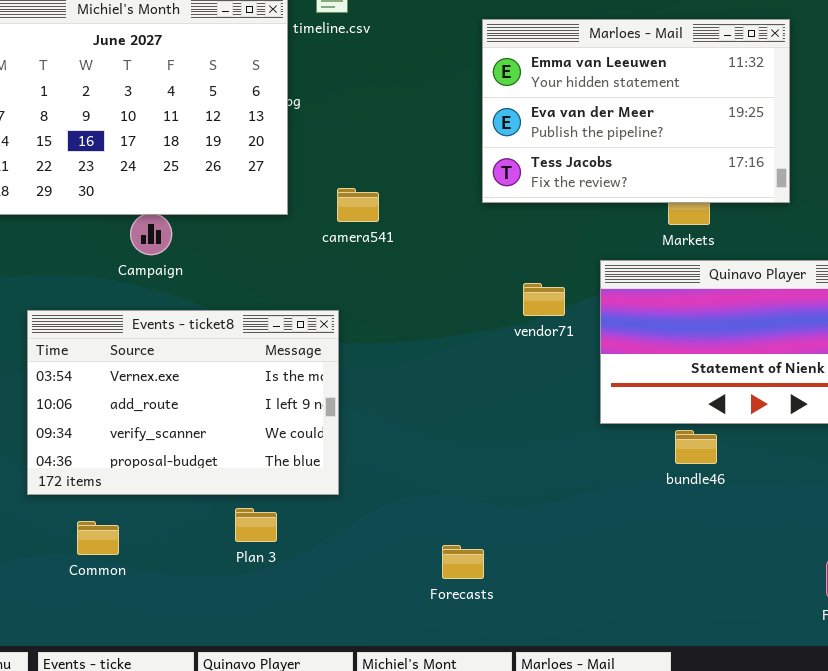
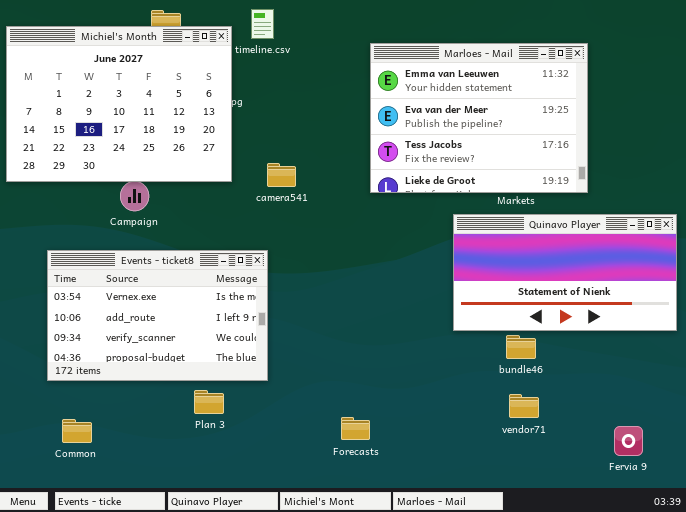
Marloes - Mail: [482,19,790,203] -> [370,43,588,193], resized
vendor71: [523,283,565,316] -> [509,394,539,418], moved
Common: [77,521,119,555] -> [62,419,92,443], moved

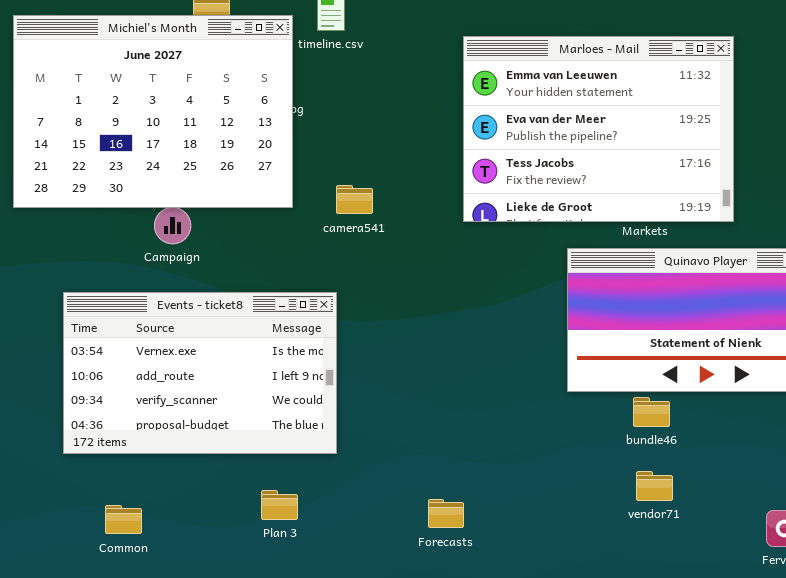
Plan 3: [194,390,224,414] -> [261,490,298,520], moved
Common: [62,419,92,443] -> [105,505,142,534], moved

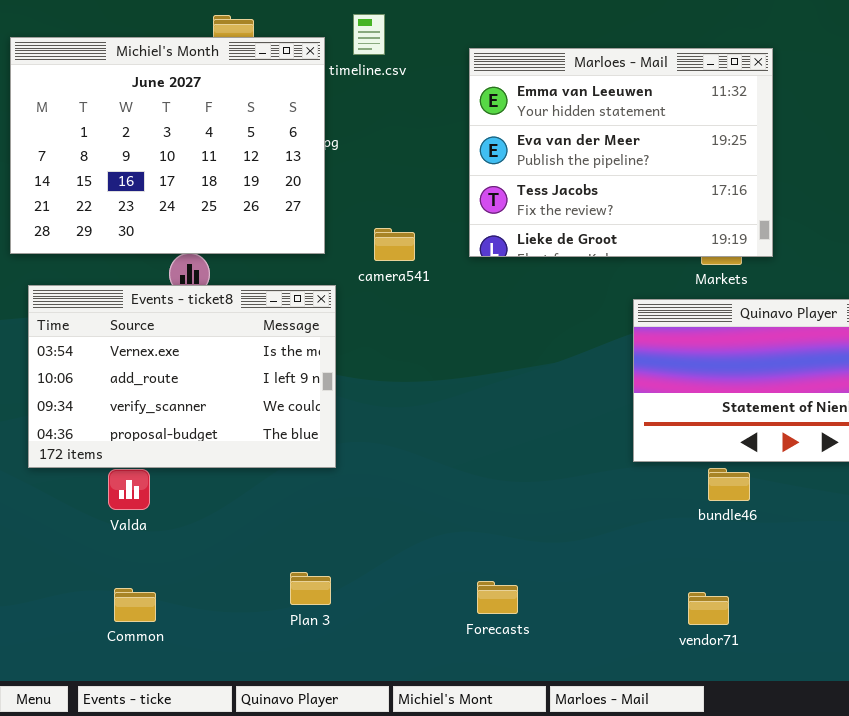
Marloes - Mail: [463,36,734,222] -> [469,48,773,257], moved
Events - ticket8: [63,292,337,454] -> [28,285,336,468], moved
vendor71: [636,471,673,501] -> [688,592,729,625], moved

